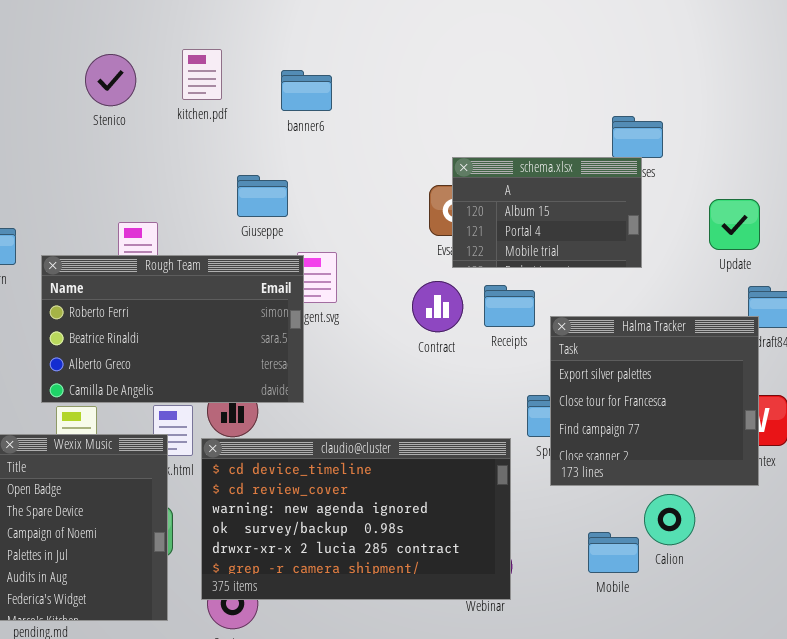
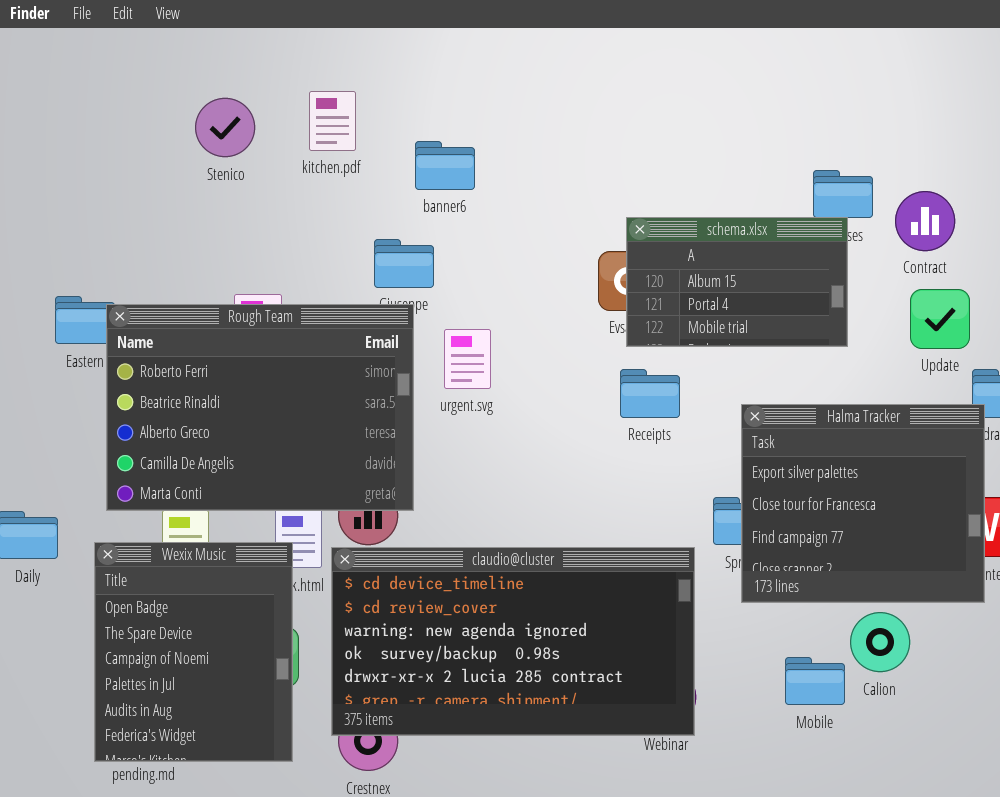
banner6: [281,70,332,111] -> [415,141,475,190], moved
Update: [709,199,760,250] -> [910,289,970,349], moved
Rough Team: [41,255,304,403] -> [106,304,414,511], moved, resized
Contract: [412,281,463,332] -> [895,191,955,251], moved
Receipts: [484,285,535,327] -> [620,369,680,418], moved

